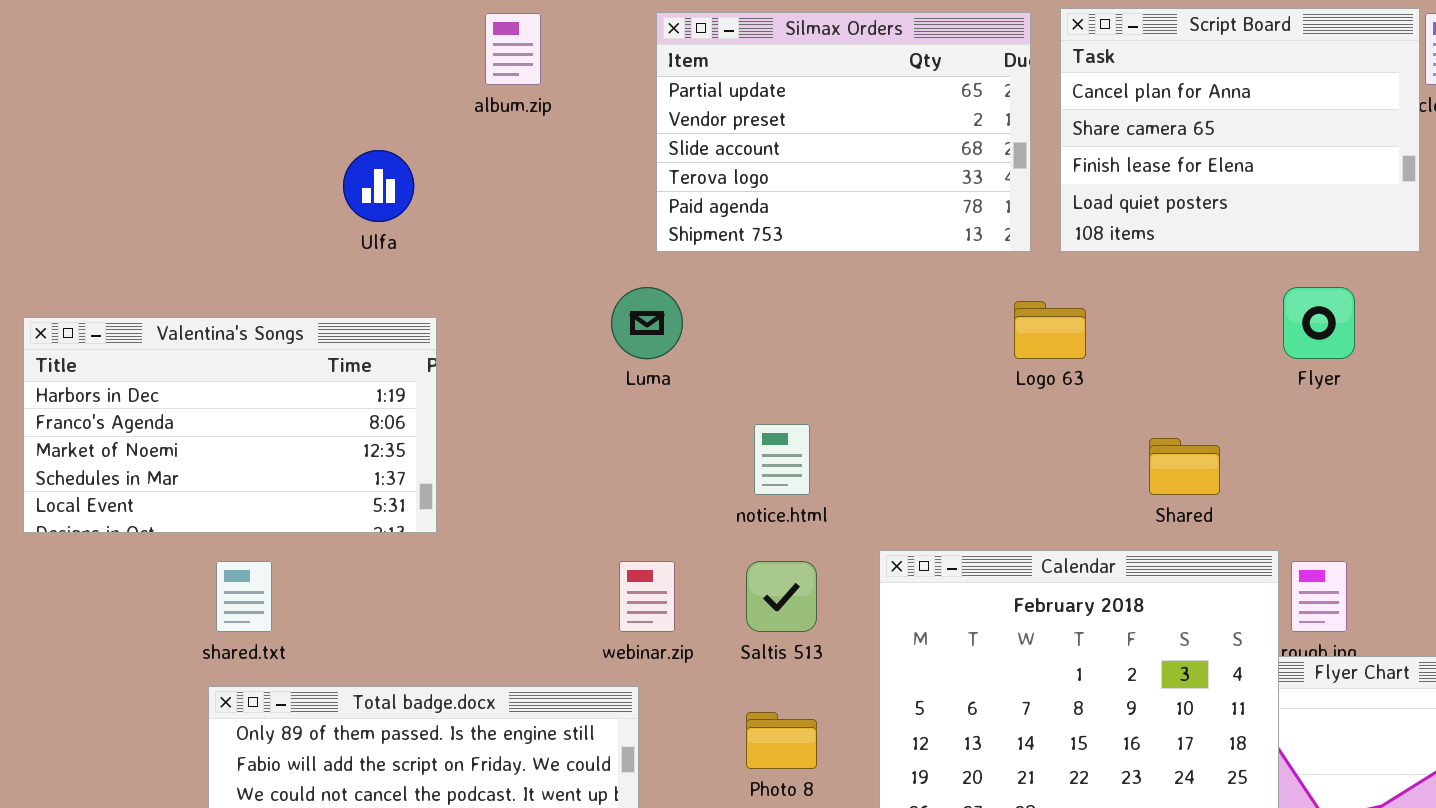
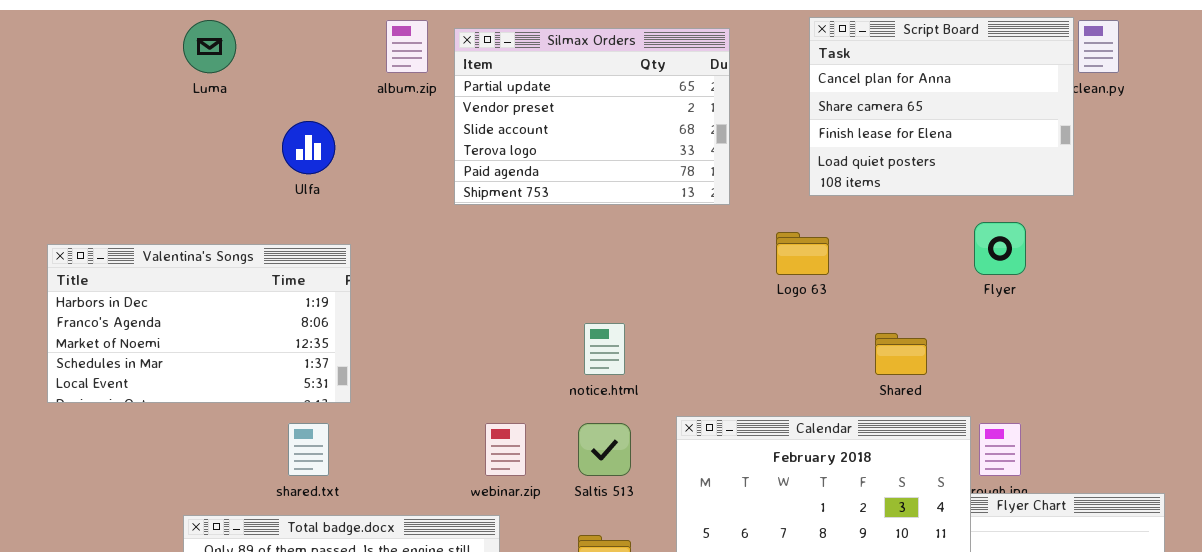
Silmax Orders: [656,12,1031,252] -> [454,28,730,205], moved
Luma: [611,287,683,359] -> [183,20,236,73], moved
shared.txt: [216,561,272,632] -> [288,423,329,476], moved

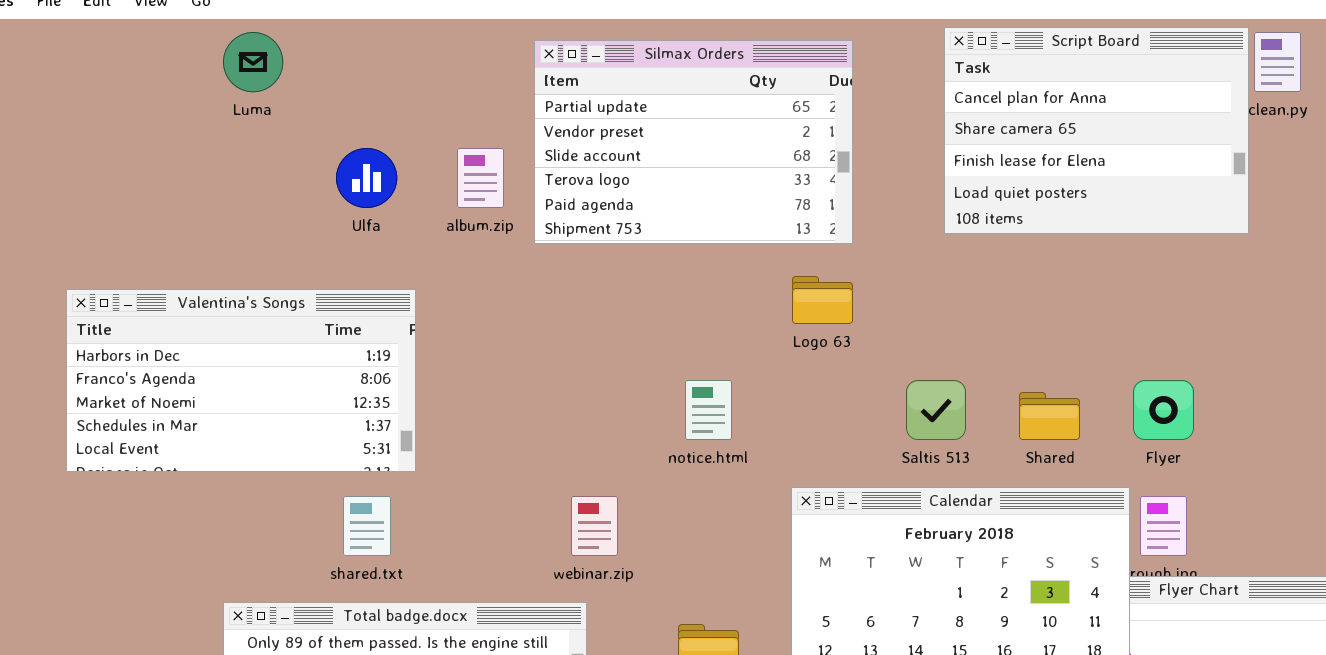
album.zip: [386,20,428,73] -> [457,148,504,208], moved
Flyer: [974,222,1026,275] -> [1133,380,1194,440], moved
Logo 63: [776,232,829,275] -> [792,276,853,324], moved
Saltis 513: [578,423,631,476] -> [906,380,966,440], moved

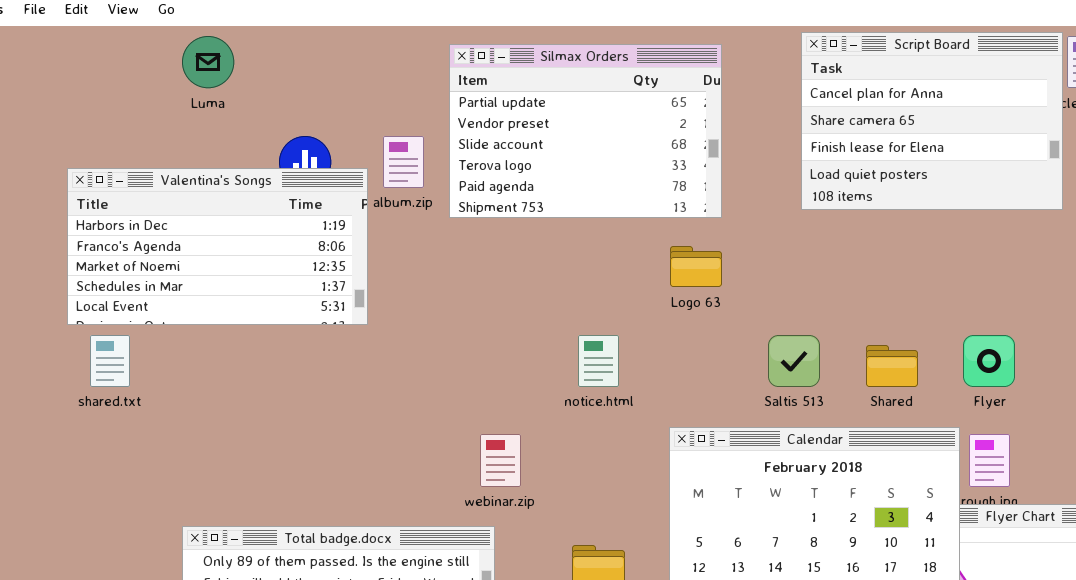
Valentina's Songs: [66,289,416,472] -> [67,168,368,325], moved
shared.txt: [343,496,391,556] -> [90,335,130,387], moved

